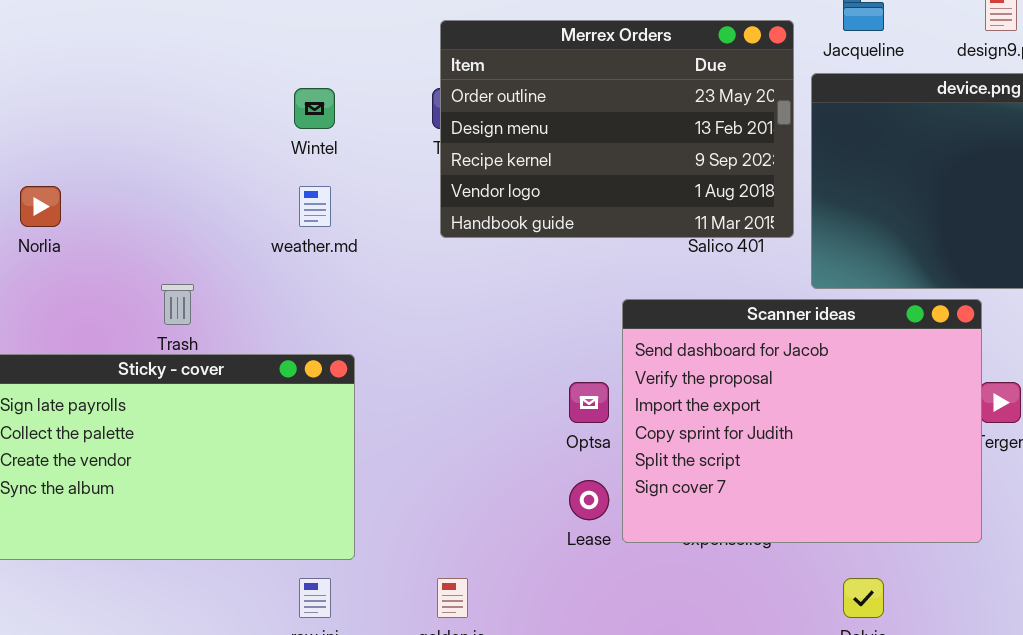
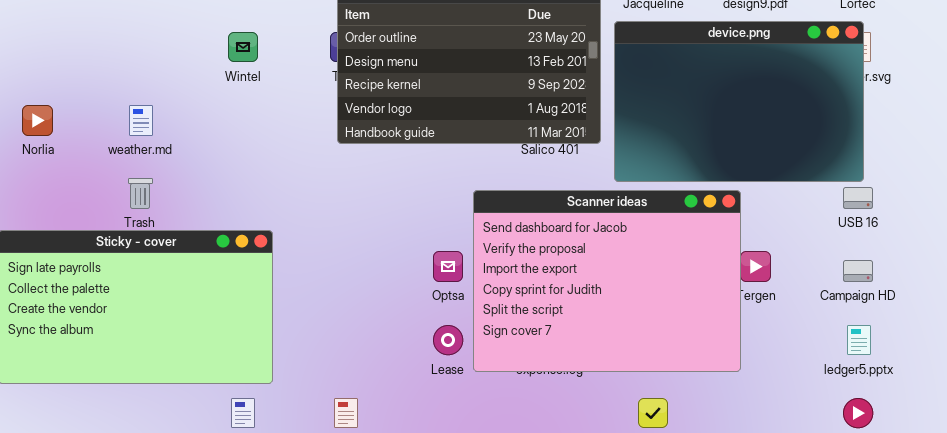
weather.md: [299,186,331,227] -> [129,105,153,136], moved

